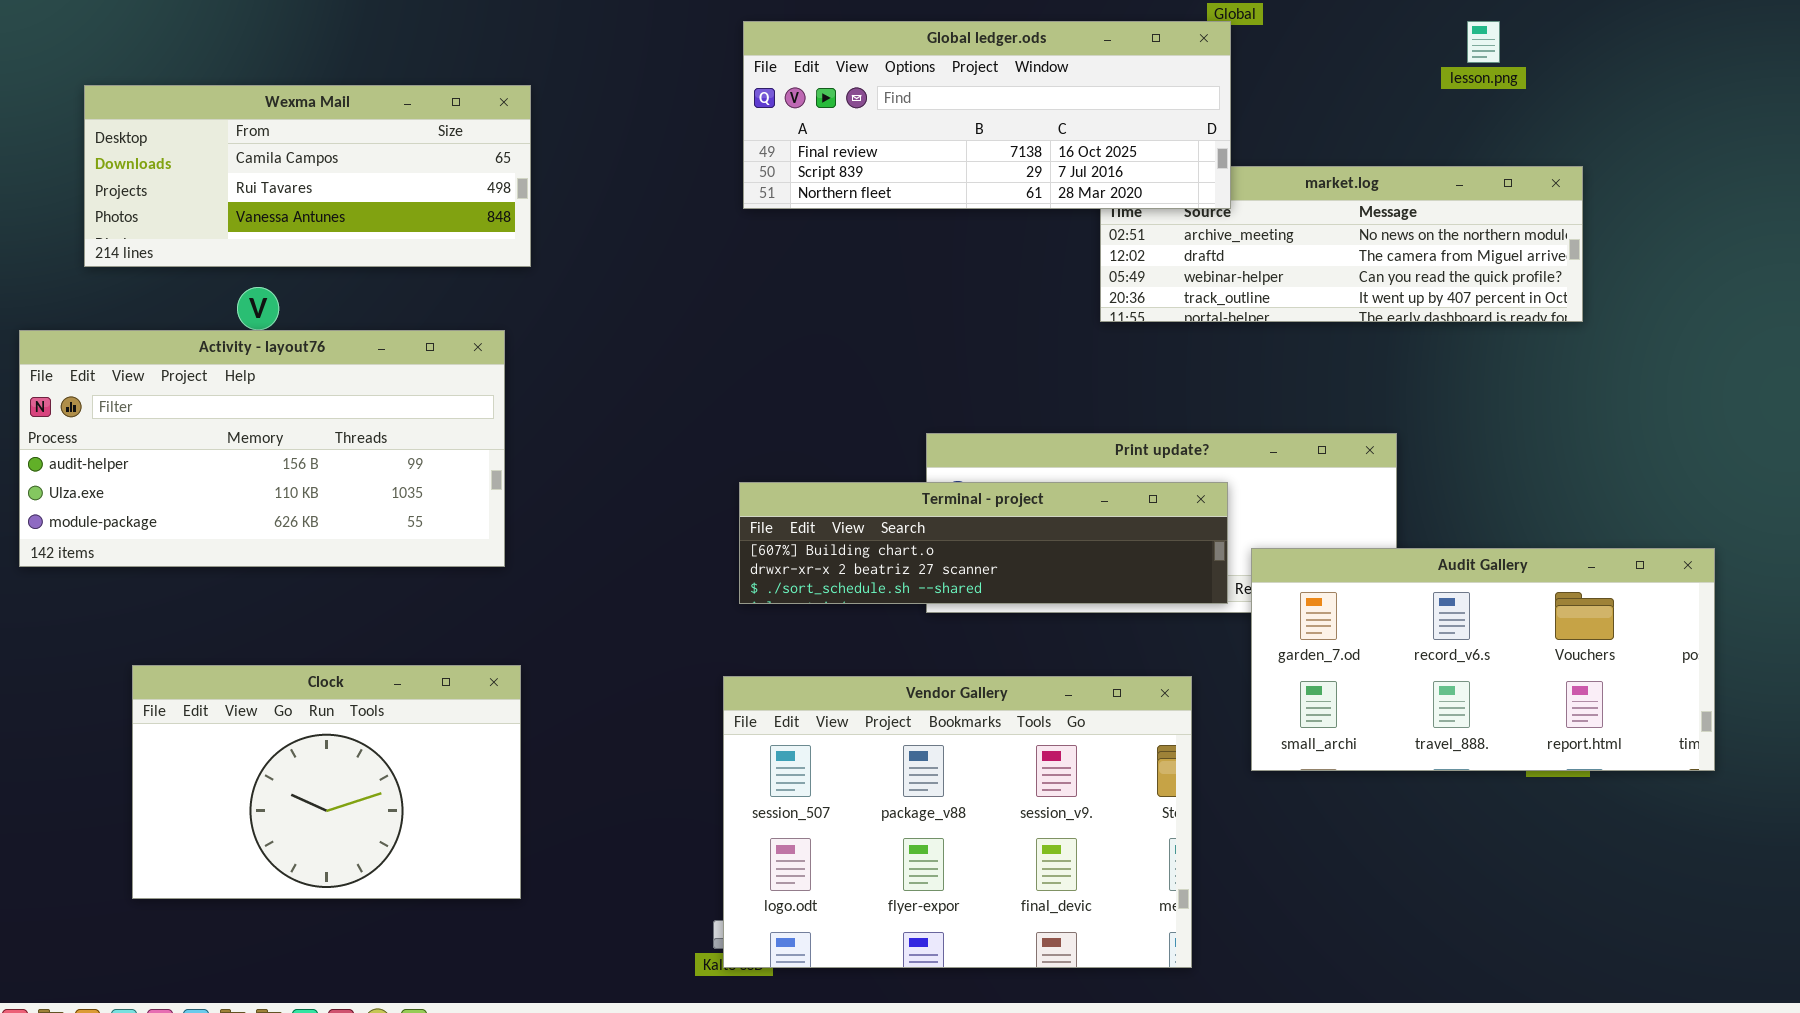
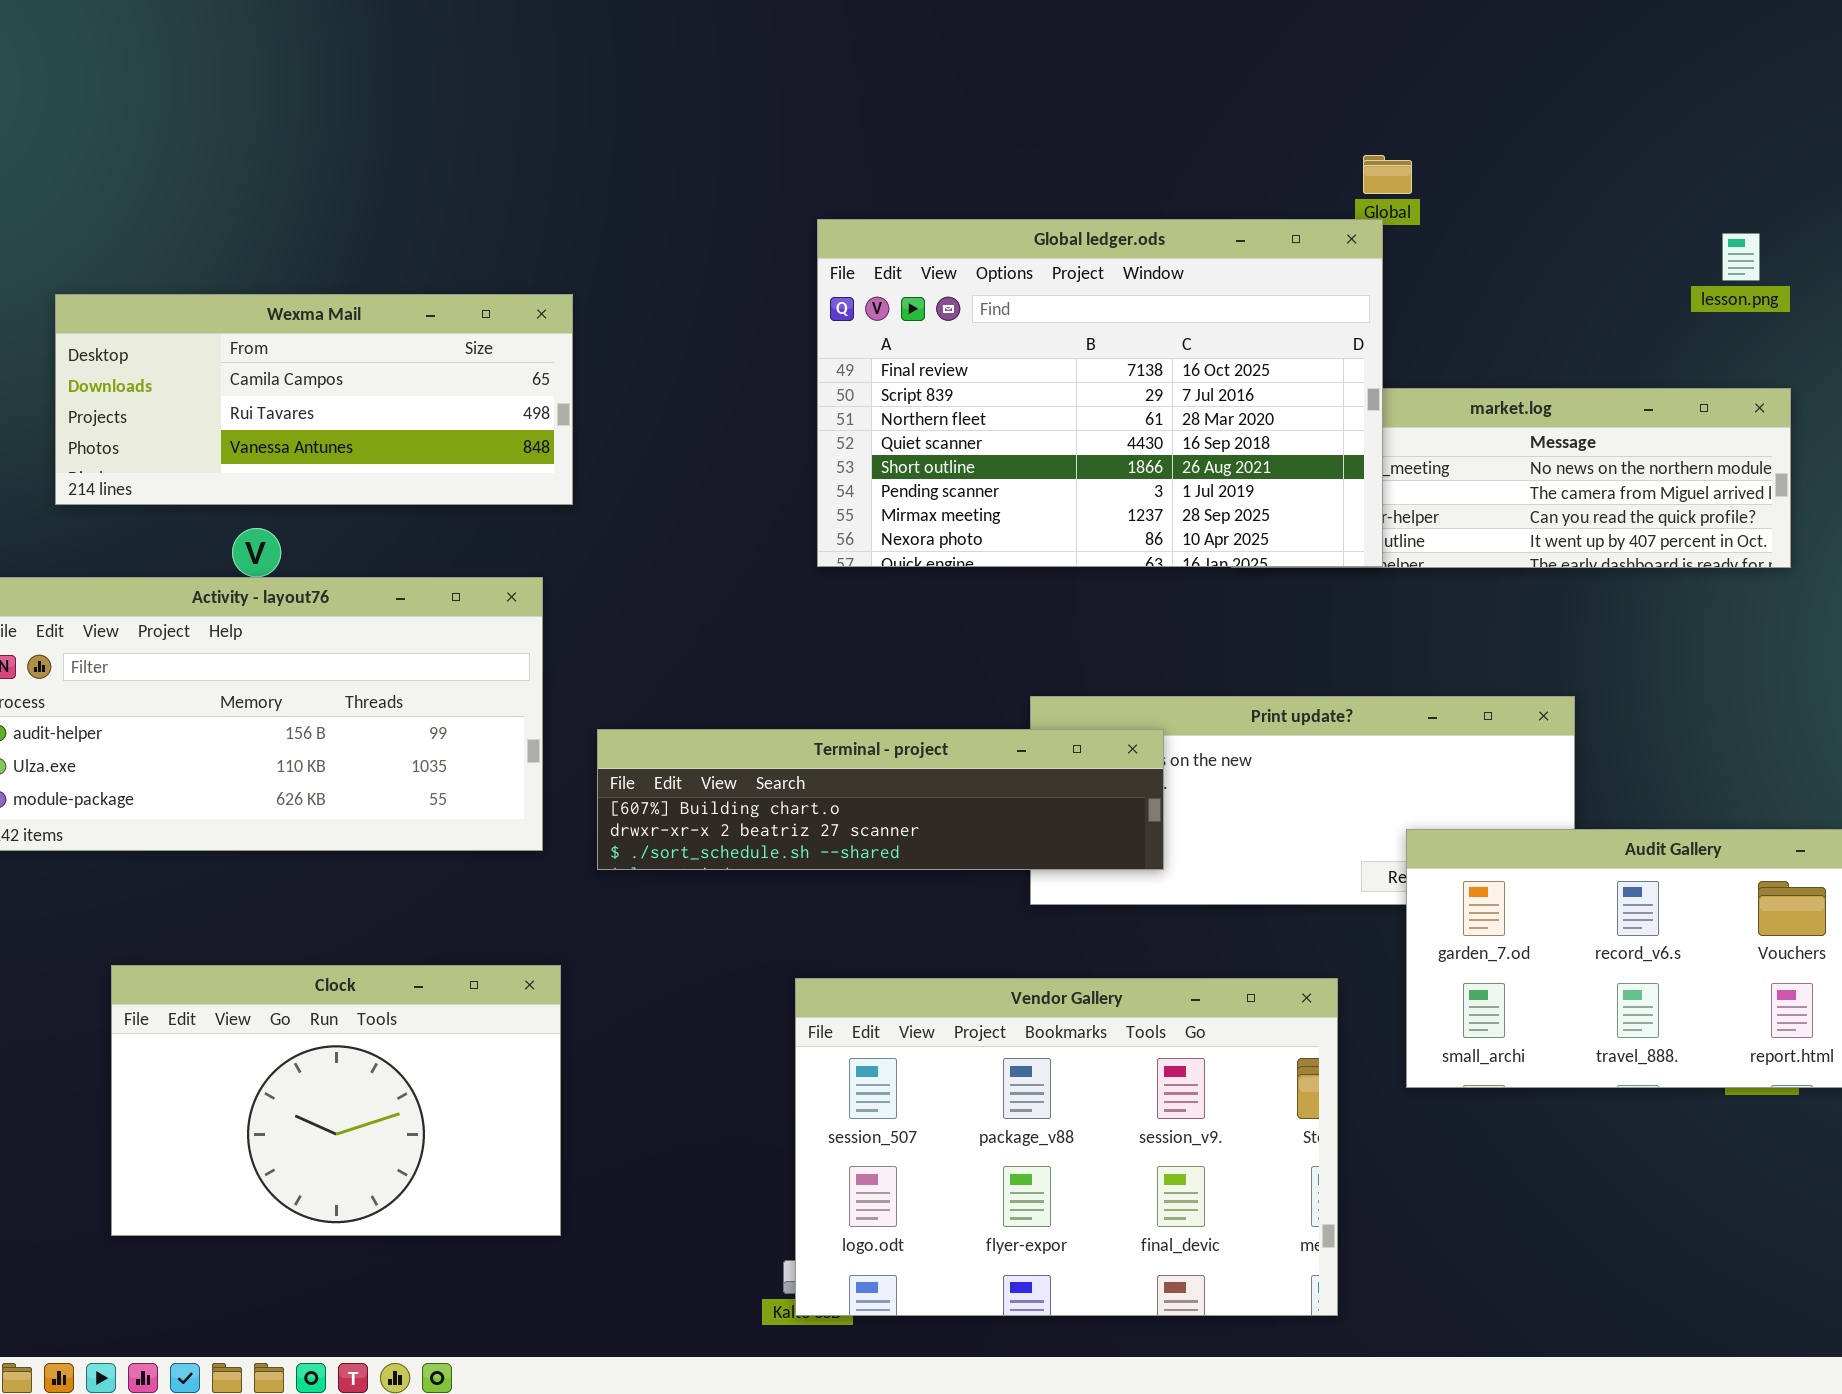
Global ledger.ods: [743,21,1231,209] -> [817,219,1383,567], resized
lesson.png: [1467,21,1500,63] -> [1722,233,1760,281], moved
Terminal - project: [739,482,1228,604] -> [597,729,1164,870], moved

